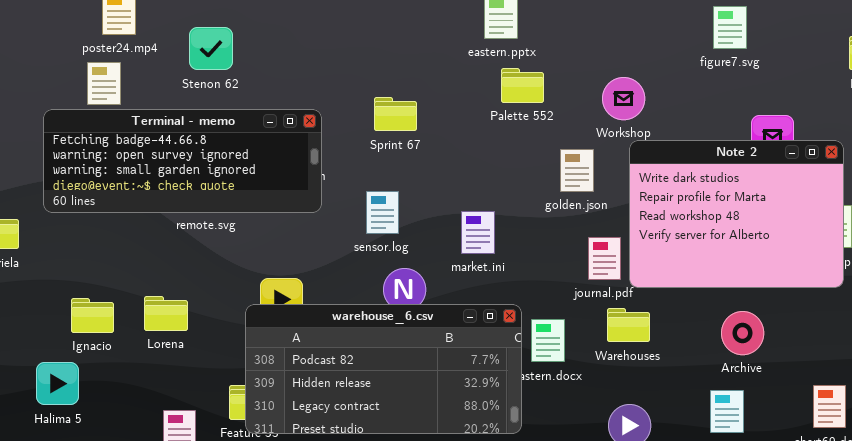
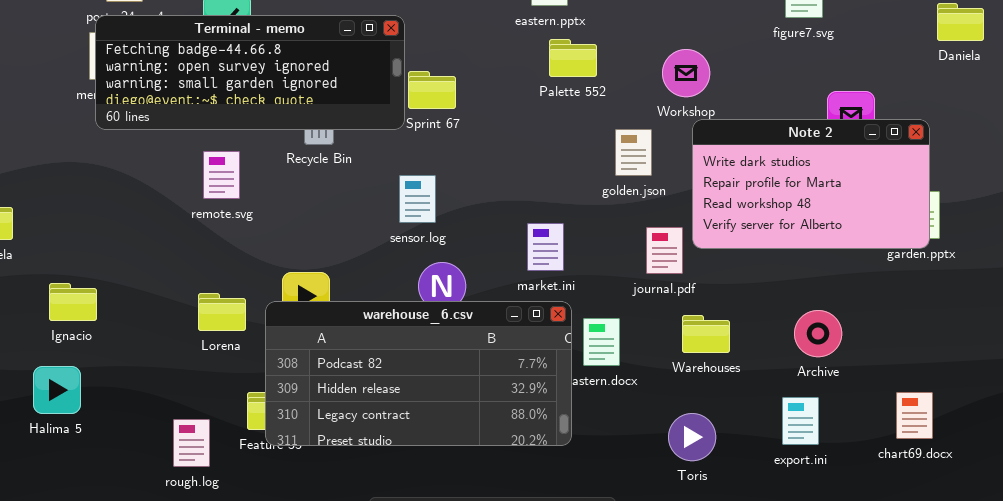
Terminal - memo: [43,109,322,213] -> [95,15,405,130], moved
Note 2: [629,140,844,288] -> [692,119,930,249], resized
market.ini: [461,211,495,254] -> [527,223,564,271], moved
Lorena: [144,296,188,331] -> [198,293,246,331], moved
Ignacio: [71,298,114,333] -> [49,283,97,321], moved
Warehouses: [607,308,650,342] -> [682,315,730,353], moved

